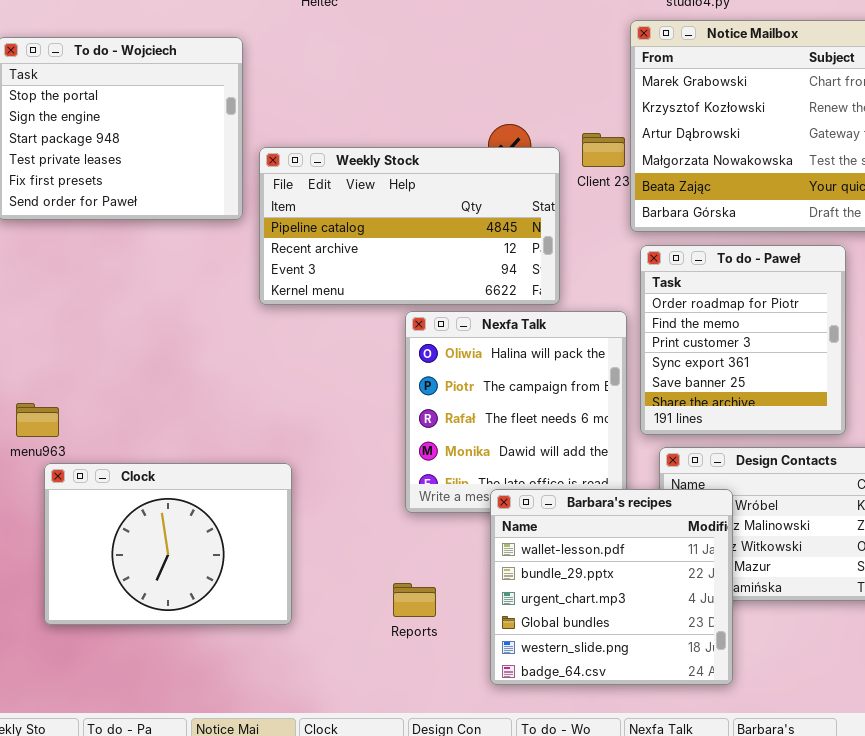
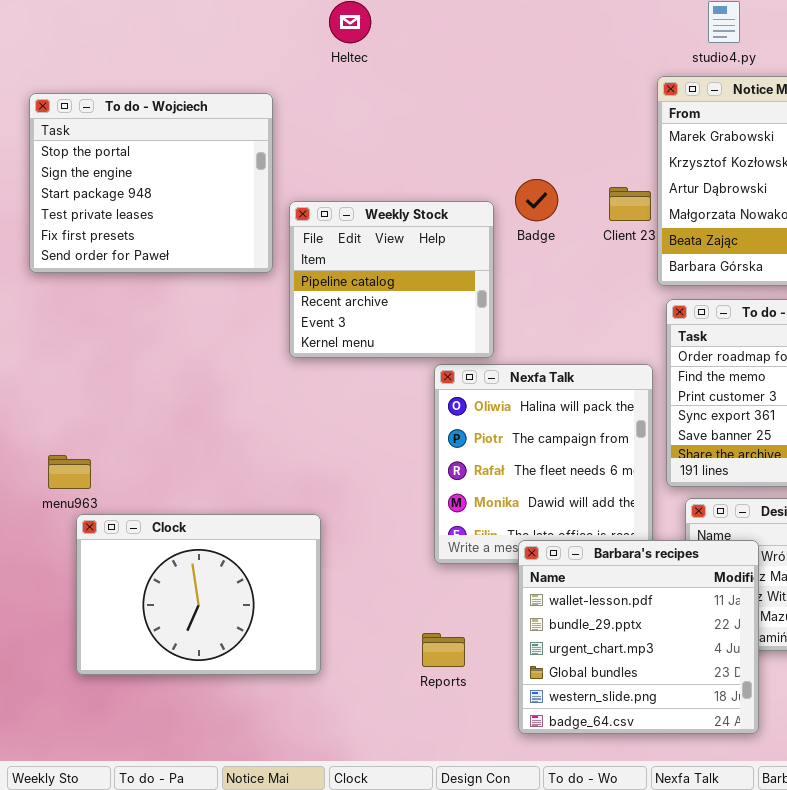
Weekly Stock: [259,147,560,305] -> [289,201,494,358], resized

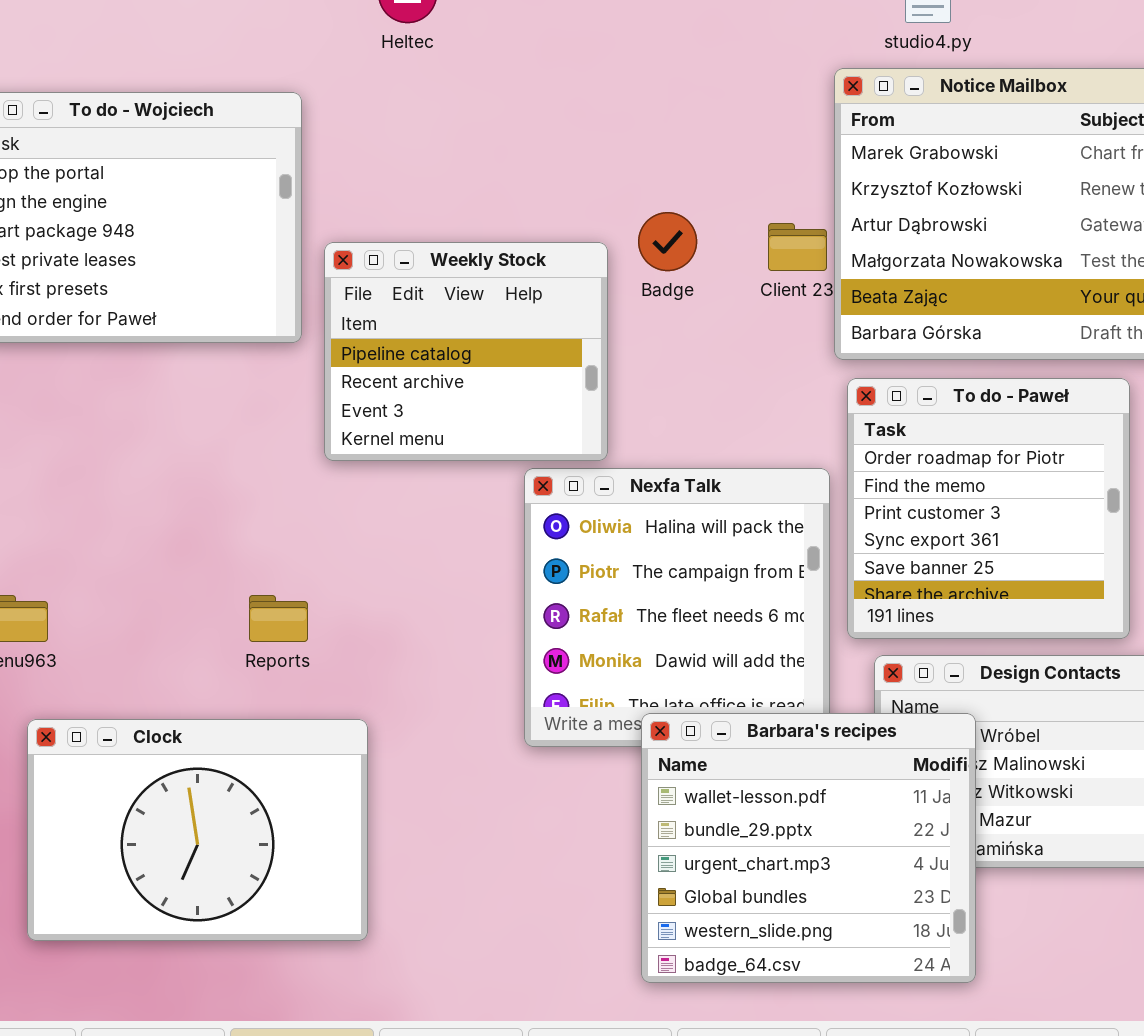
Clock: [76,514,321,675] -> [27,719,368,941], moved
Reports: [422,633,465,667] -> [249,595,308,642], moved

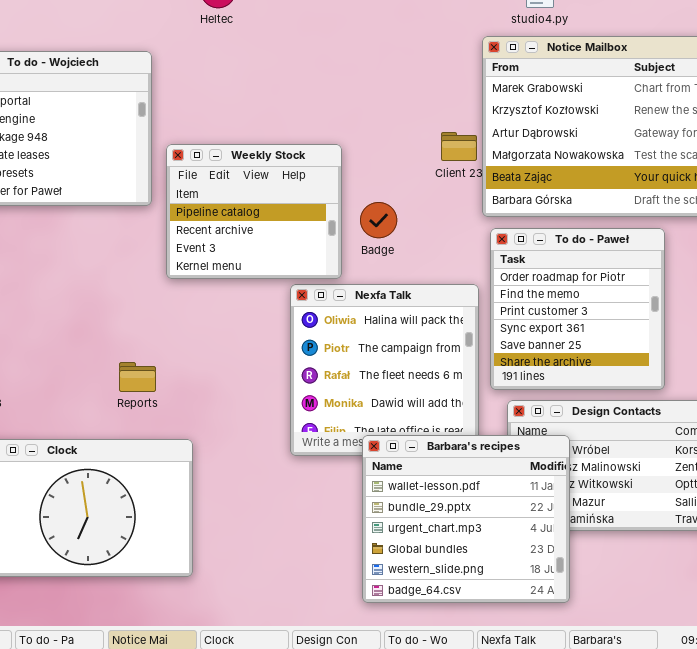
Badge: [638,212,697,271] -> [360,202,397,238], moved

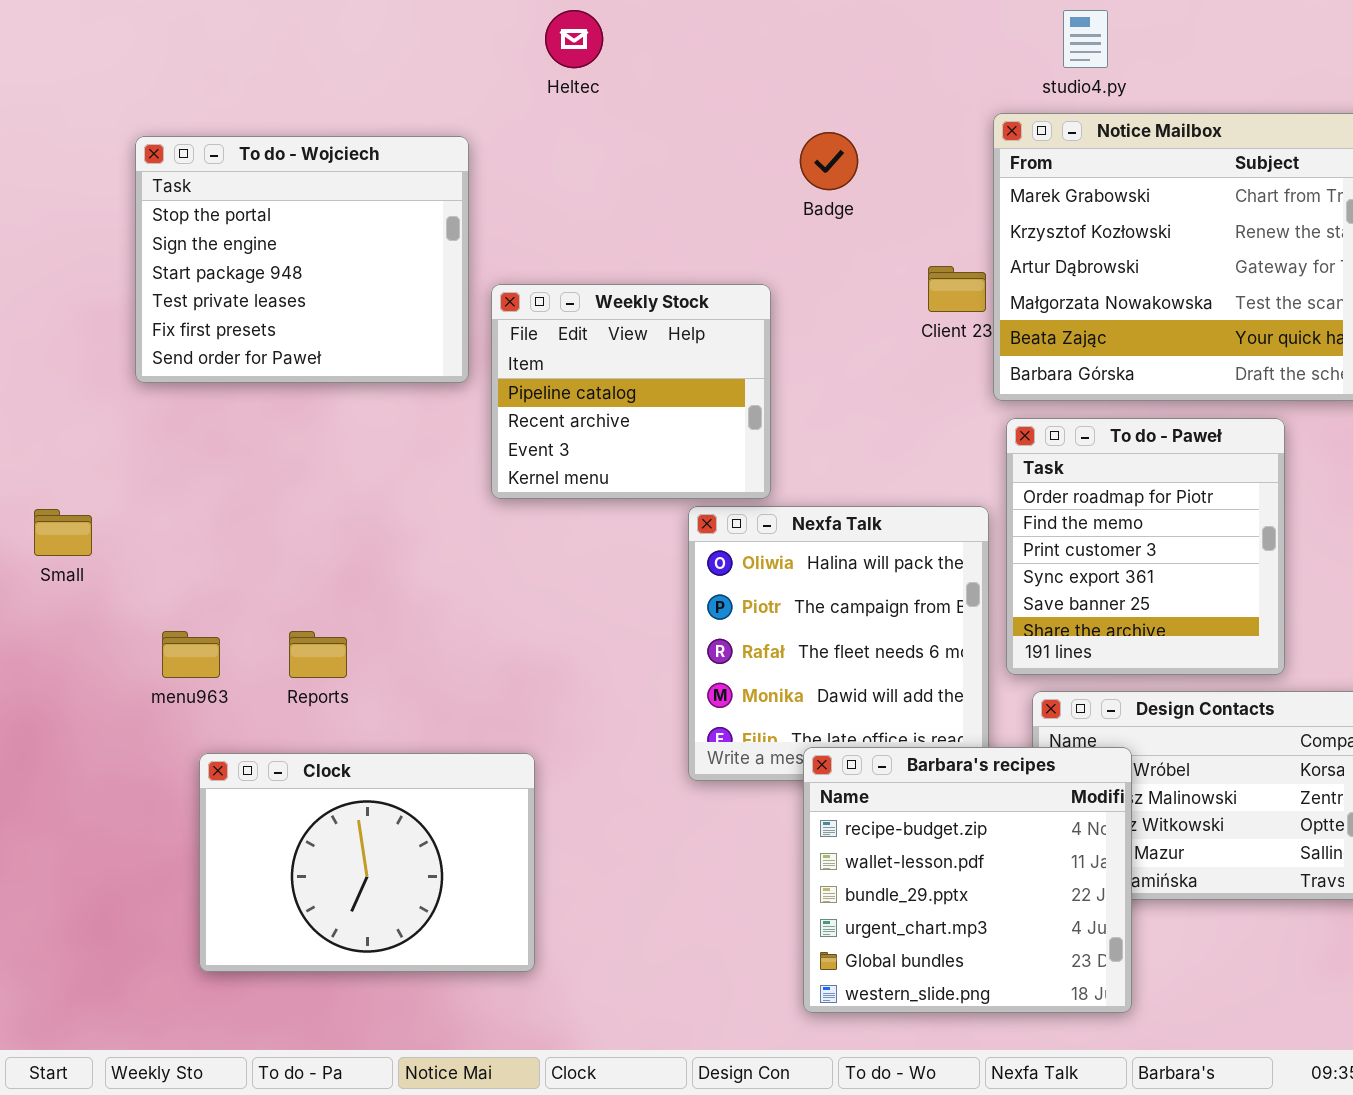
Badge: [360,202,397,238] -> [800,132,858,190], moved
Reports: [119,362,156,392] -> [289,631,347,678], moved
Barbara's recipes: [362,435,570,603] -> [803,747,1132,1013], scrolled up 1 row

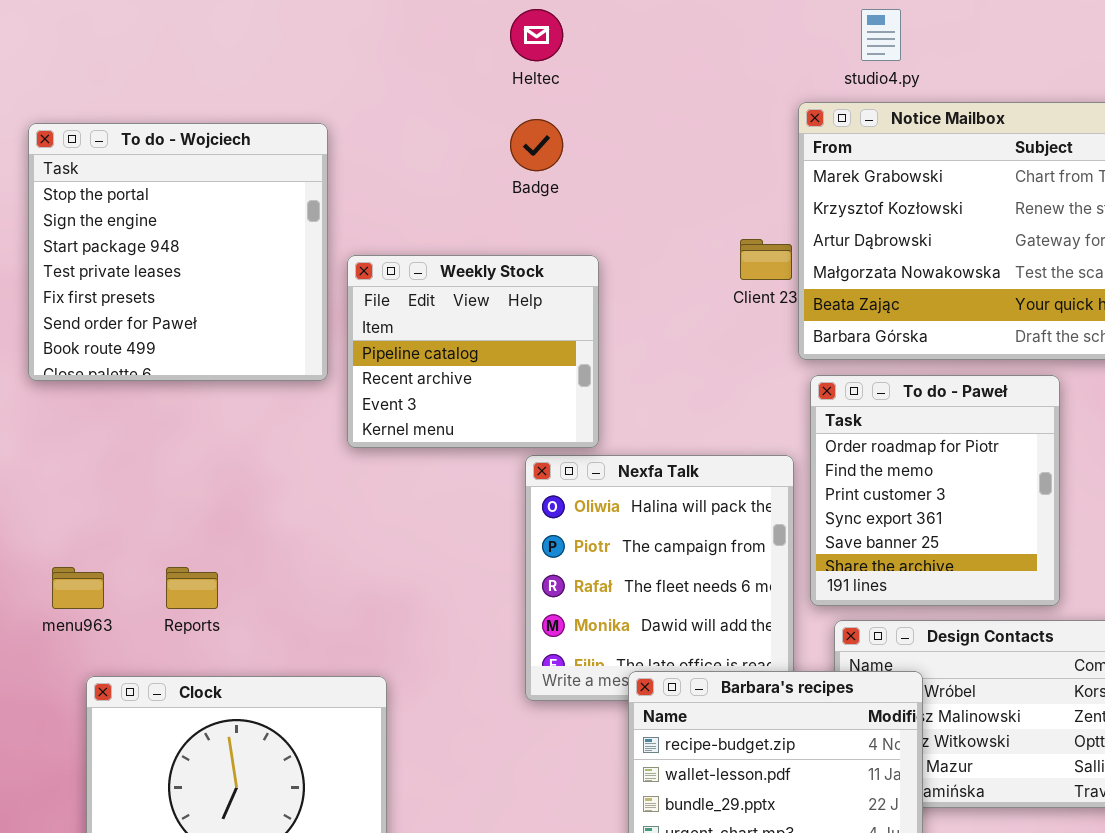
Heltec: [545,10,603,68] -> [510,9,563,61], moved
Badge: [800,132,858,190] -> [510,119,563,171], moved
To do - Wojciech: [135,136,469,383] -> [28,123,328,381], resized

